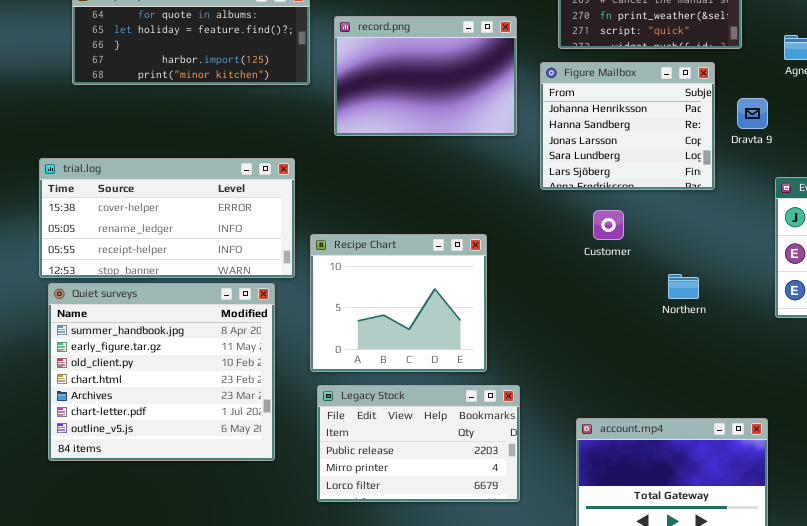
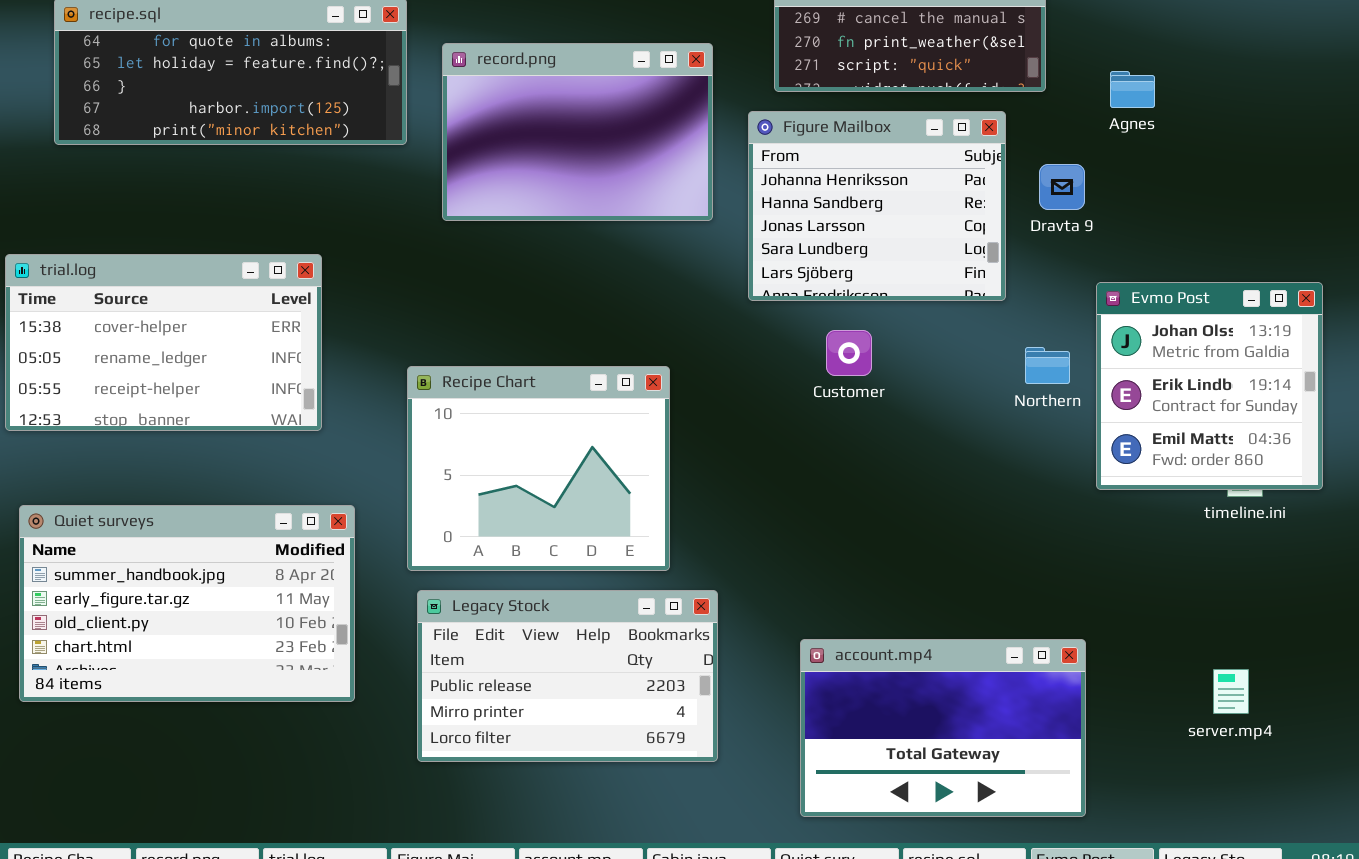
trial.log: [39,158,295,278] -> [5,254,322,431], resized
Northern: [668,274,699,299] -> [1025,347,1070,384], moved
Quiet surveys: [48,283,275,461] -> [19,505,355,702], resized

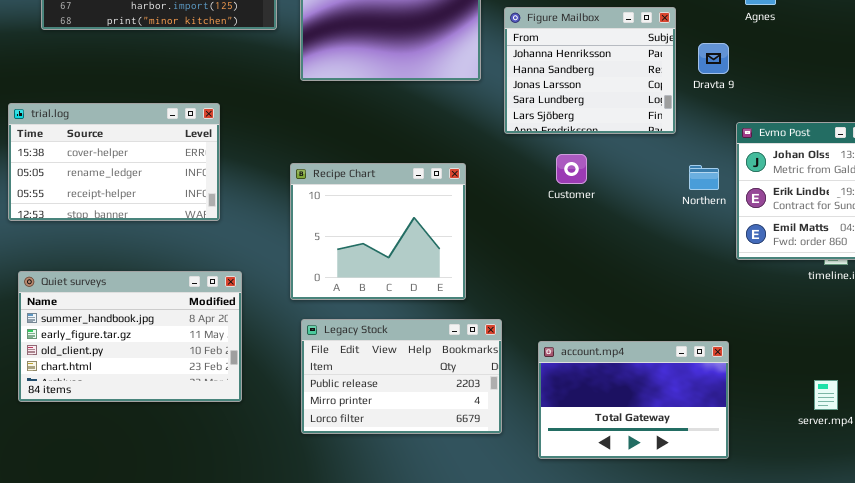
Recipe Chart: [407,366,670,571] -> [290,163,466,300], moved
Legacy Stock: [417,590,718,762] -> [301,319,502,434], moved
account.mp4: [800,639,1086,817] -> [538,341,729,459], moved

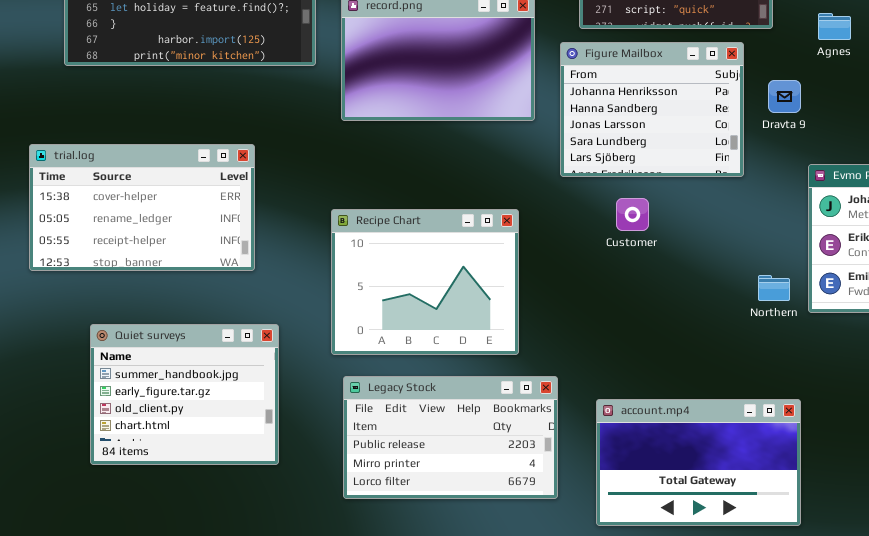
Northern: [689,165,719,190] -> [758,275,790,301], moved
Quiet surveys: [18,271,242,402] -> [90,324,279,465], resized

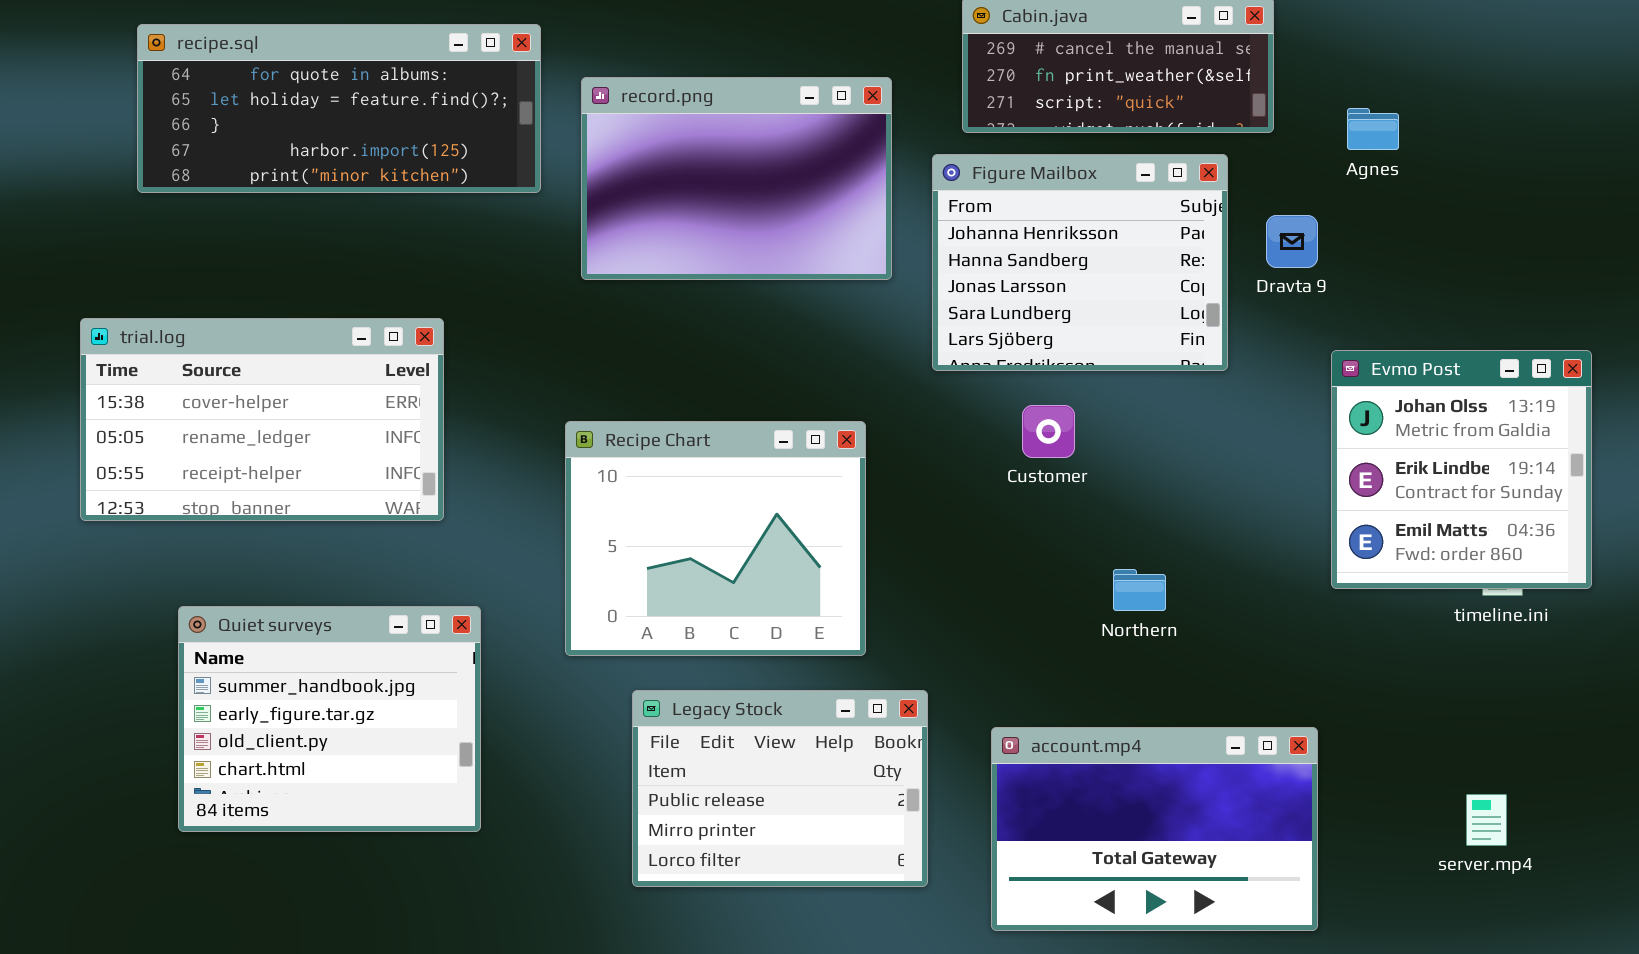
Northern: [758,275,790,301] -> [1113,569,1166,611], moved
Legacy Stock: [343,376,558,499] -> [632,690,928,887], resized

